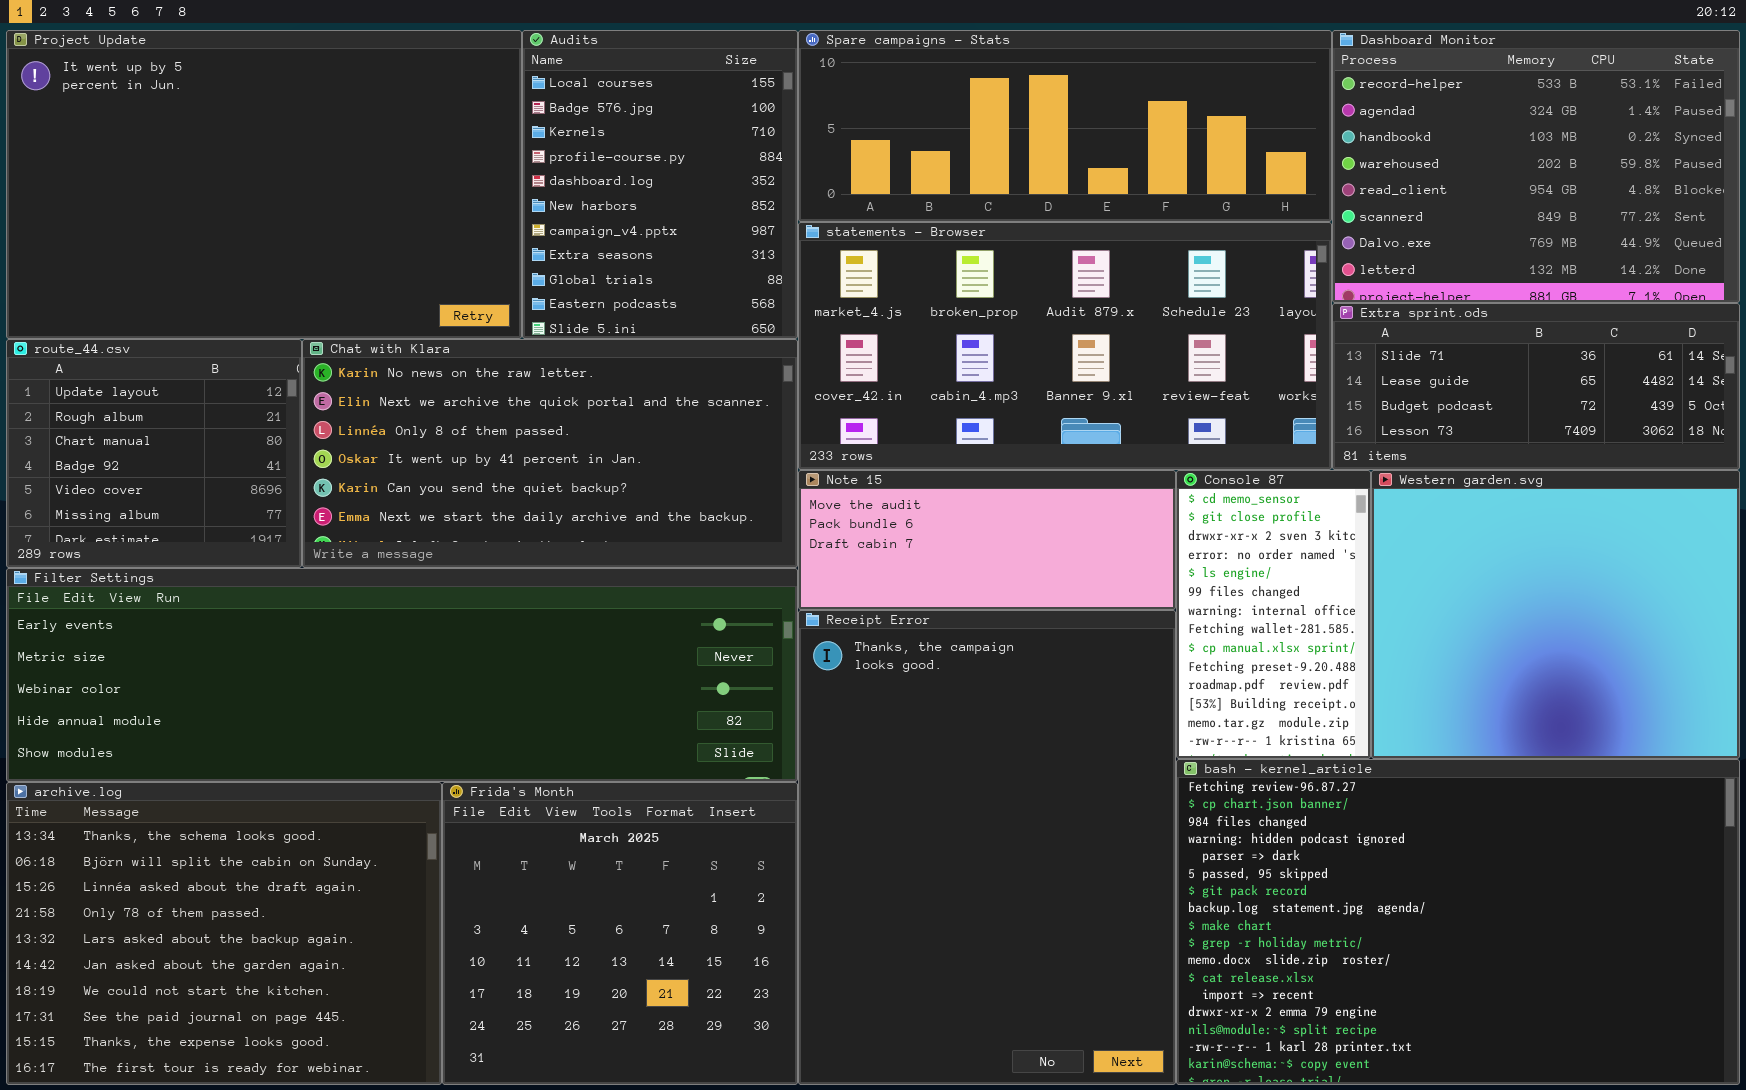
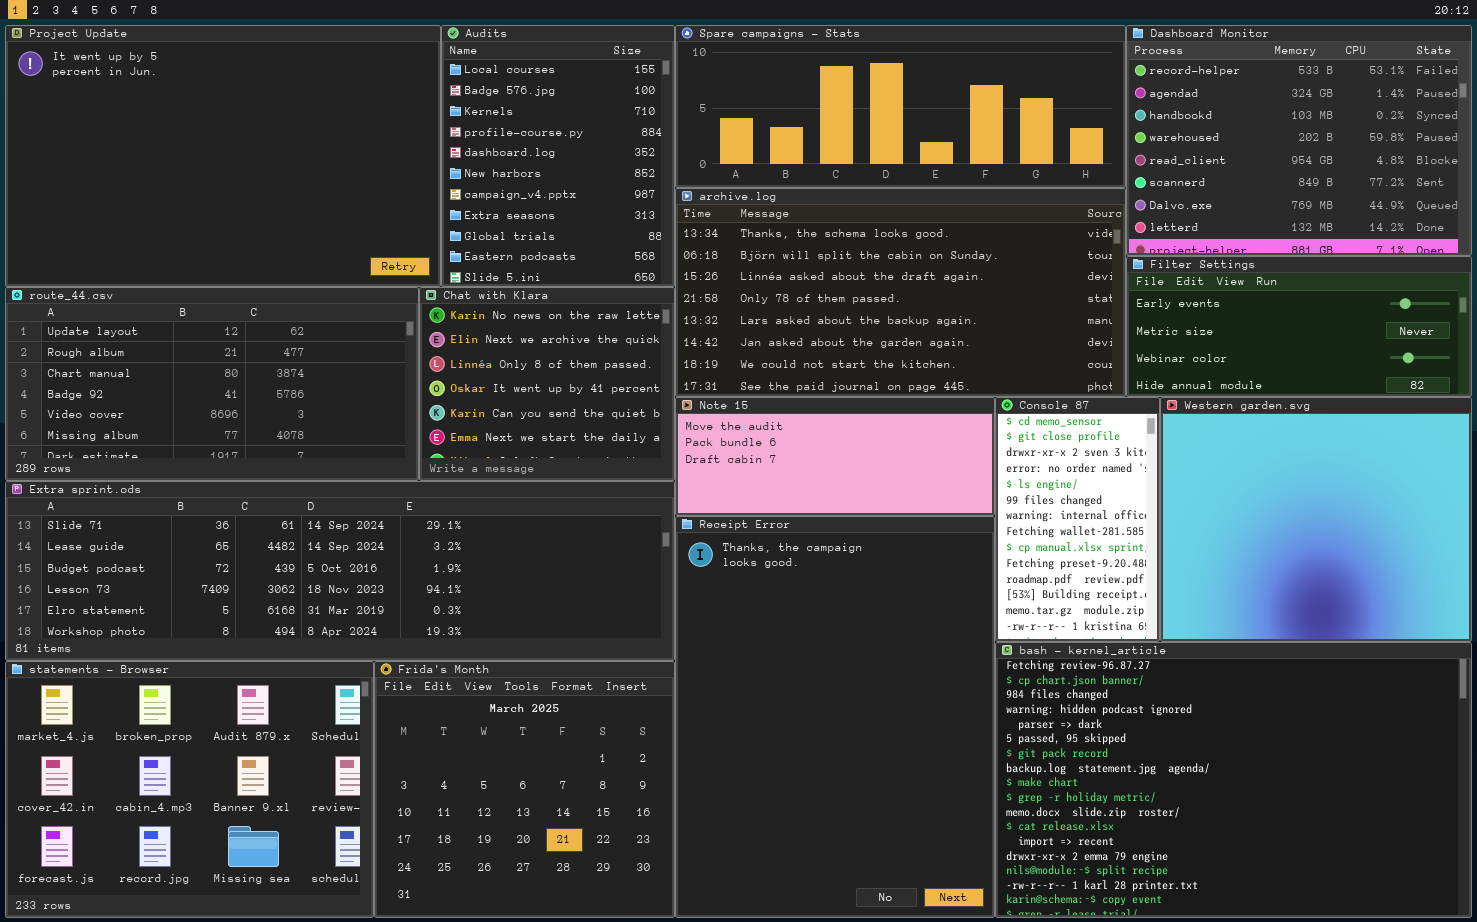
statements - Browser: [798,222,1332,470] -> [5,661,374,918], moved, resized
Extra sprint.ods: [1332,303,1740,470] -> [5,481,675,661], moved, resized
route_44.csv: [6,339,302,568] -> [5,287,419,481], resized
Chat with Klara: [302,339,798,568] -> [419,287,675,481], resized
Filter Settings: [6,568,798,782] -> [1126,256,1472,397], moved, resized
archive.log: [6,782,442,1085] -> [675,188,1126,397], moved, resized

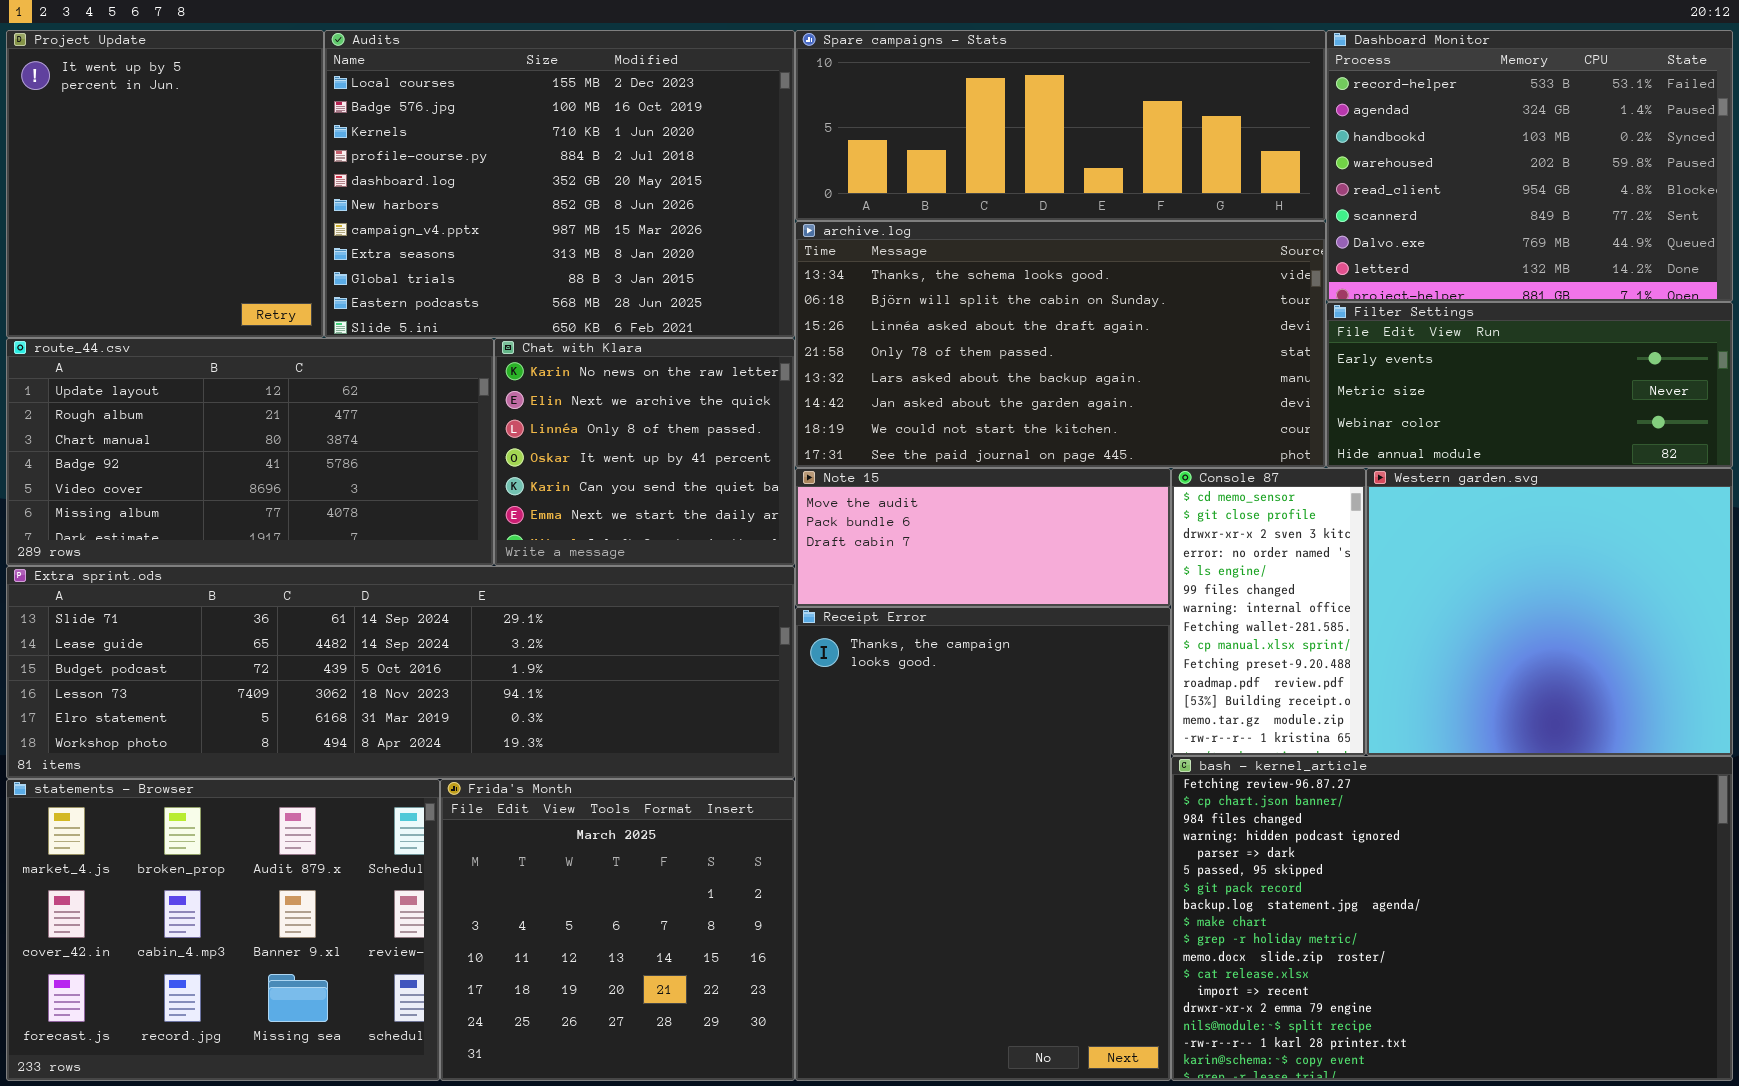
Project Update: [5,25,441,287] -> [6,30,324,338], resized
Audits: [441,25,675,287] -> [324,30,795,338], resized

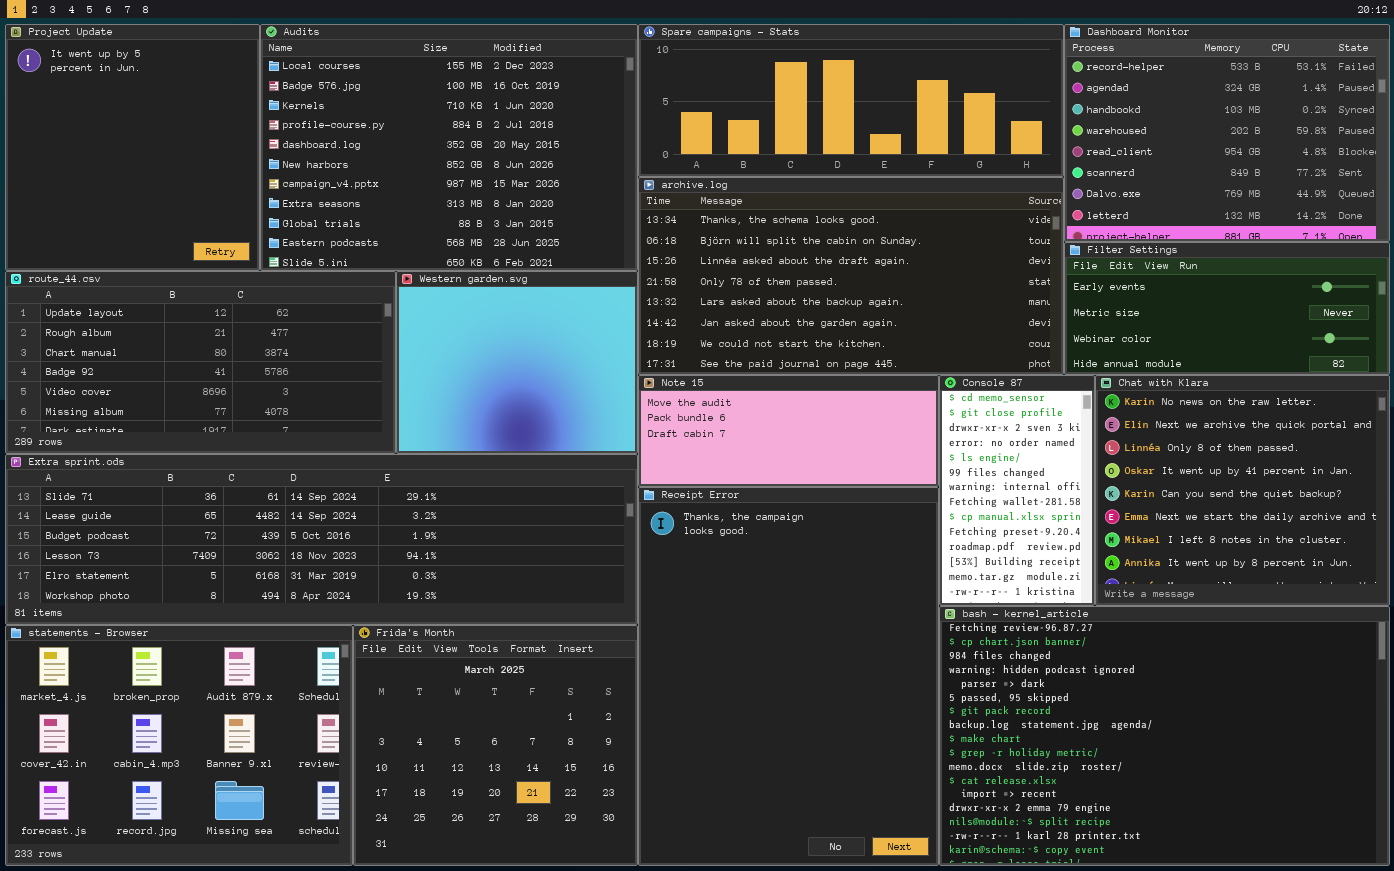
Chat with Klara: [494,338,795,566] -> [1095,375,1390,606], moved, resized
Western garden.svg: [1366,468,1733,756] -> [396,271,638,454], moved, resized

